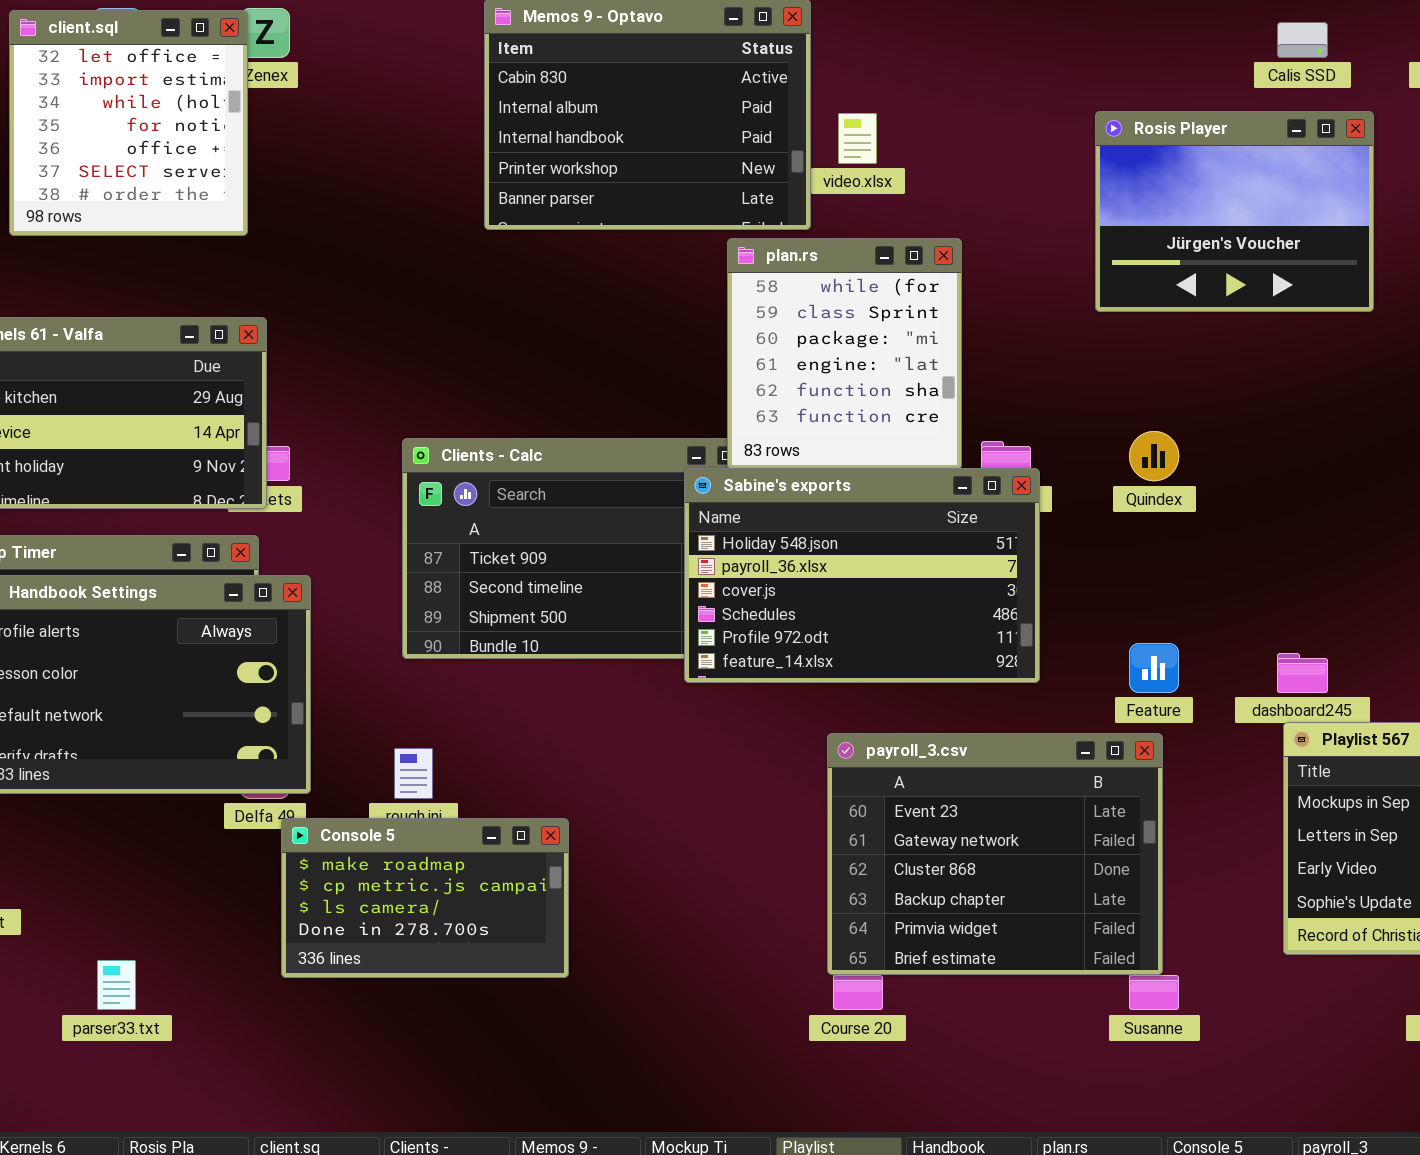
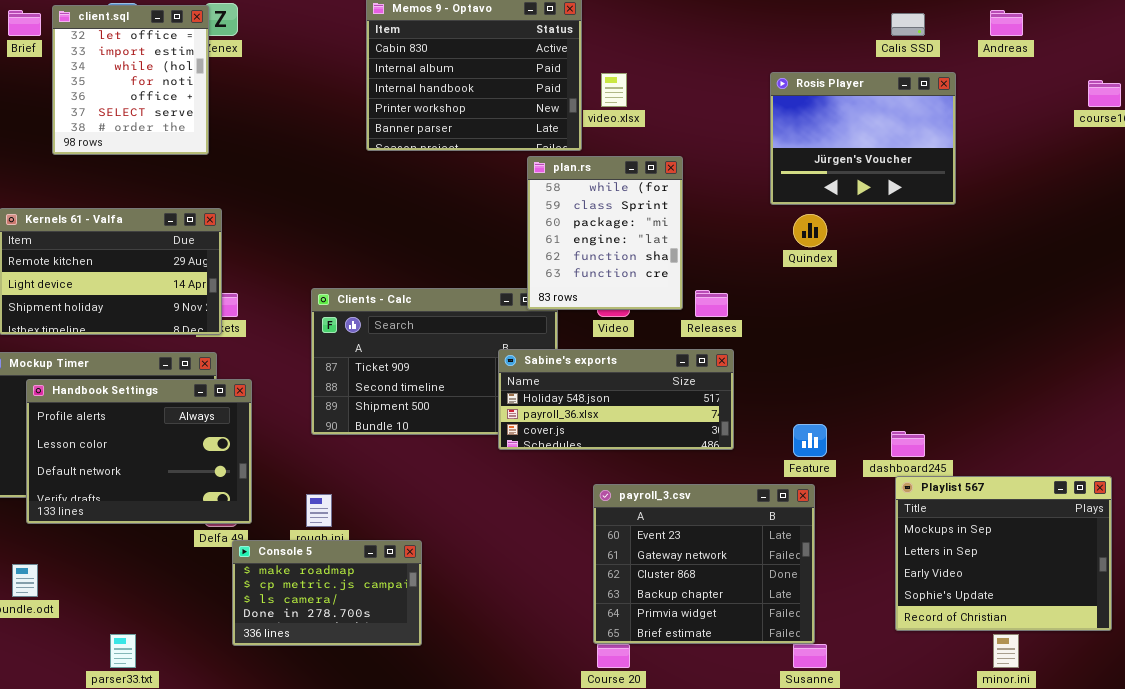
Quindex: [1129,431,1179,481] -> [793,214,827,247], moved
Sabine's exports: [684,468,1040,683] -> [498,349,734,450], resized

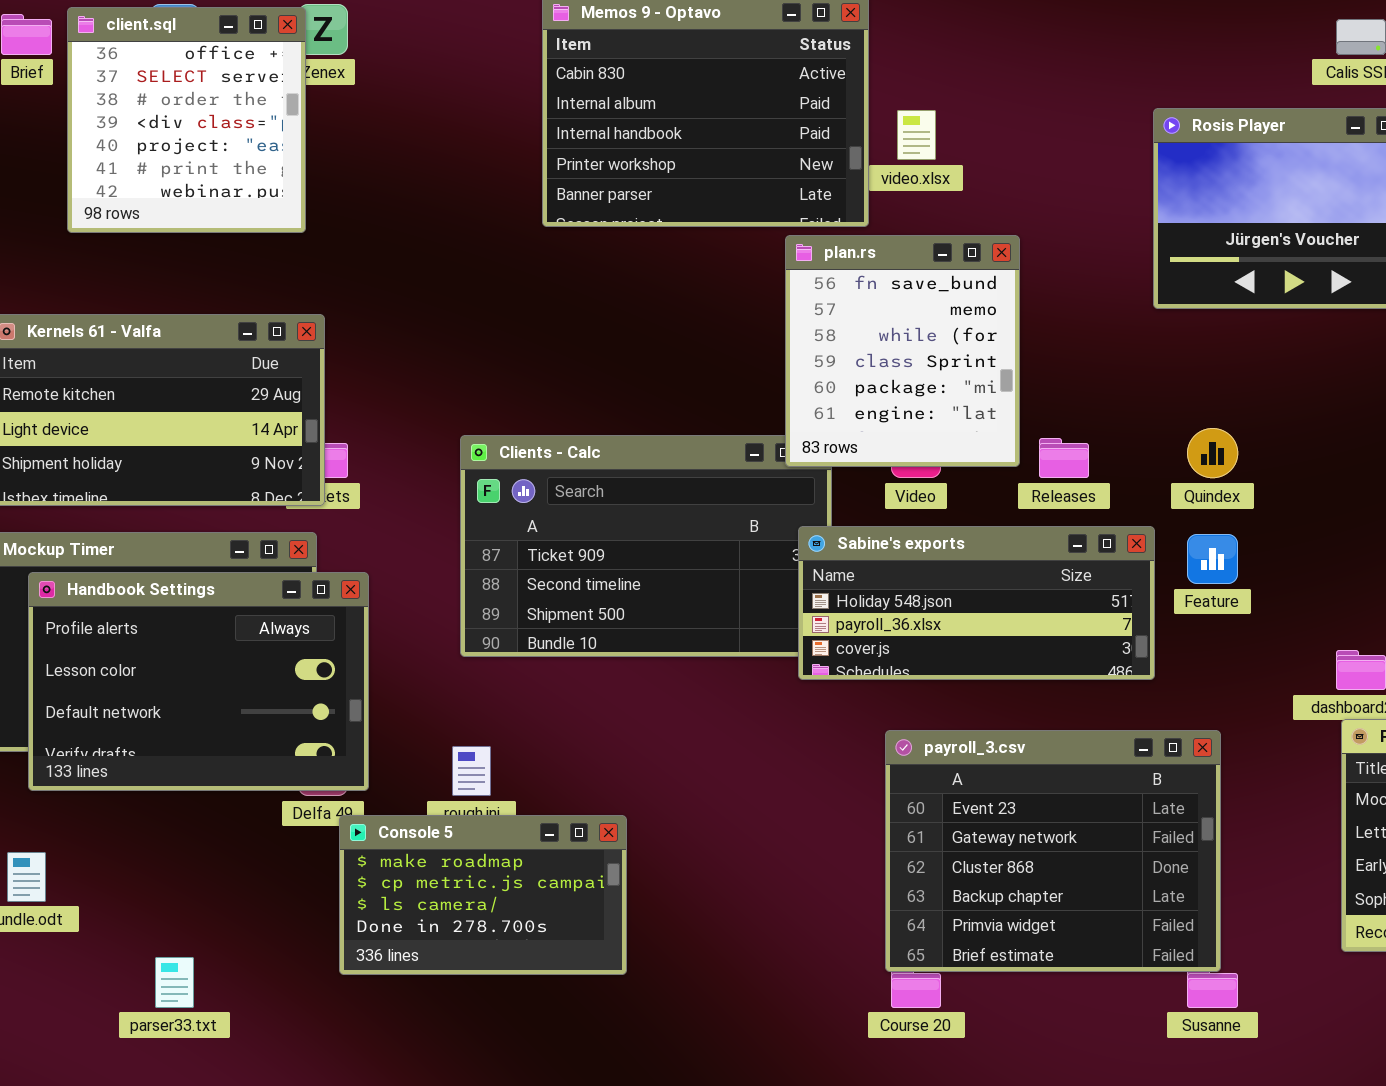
client.sql: [52,5,209,155] -> [67,7,306,233], scrolled down 4 rows
plan.rs: [527,156,683,310] -> [785,235,1020,467], scrolled up 2 rows
Quindex: [793,214,827,247] -> [1187,428,1238,478], moved
Sabine's exports: [498,349,734,450] -> [798,526,1155,680], moved
Feature: [793,424,827,457] -> [1187,534,1238,584], moved

